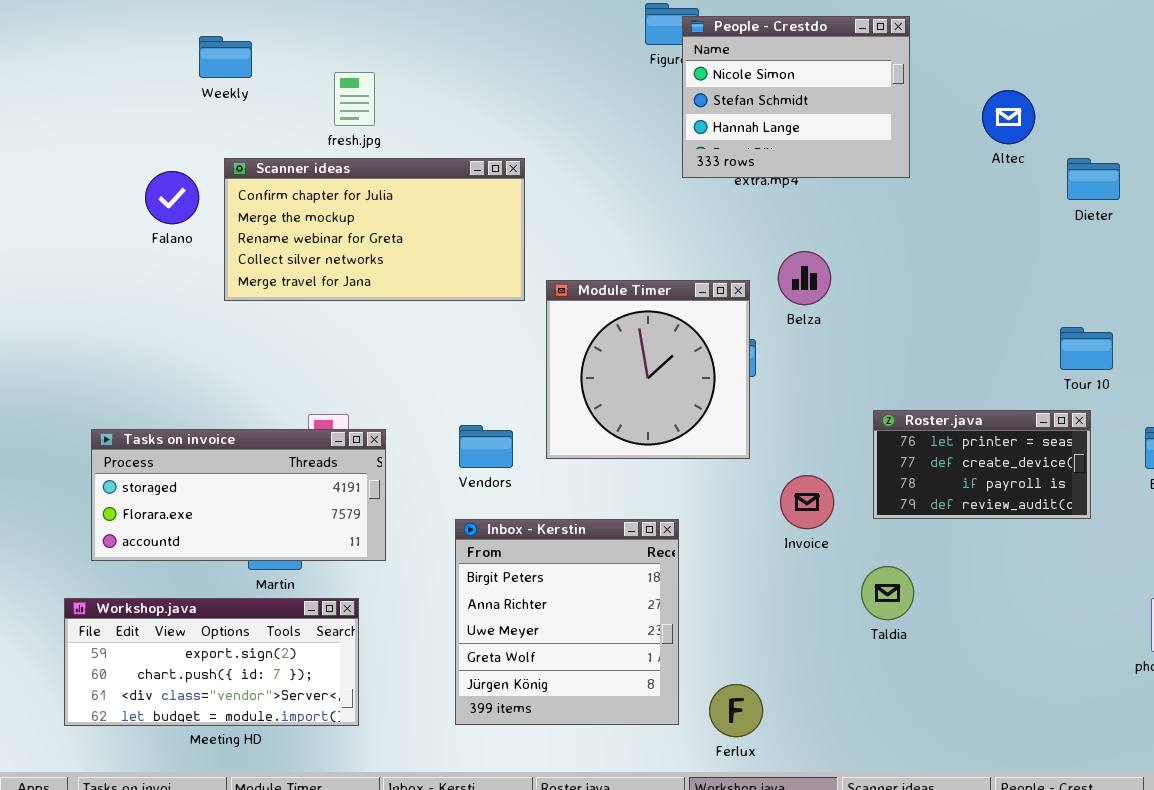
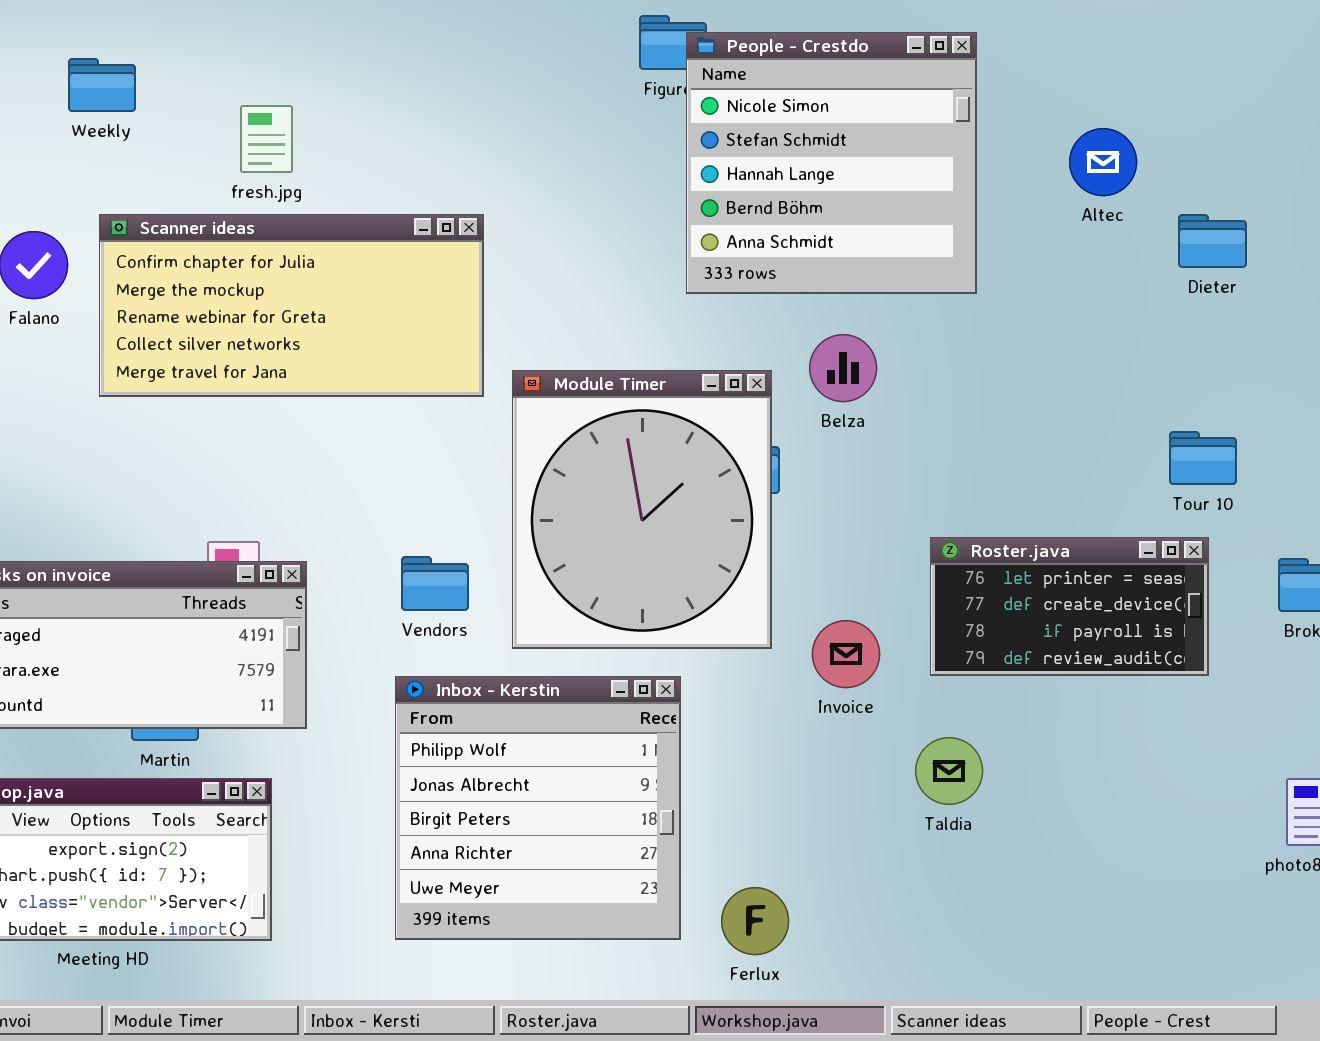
People - Crestdo: [682,16,910,178] -> [686,32,977,294], resized
Module Timer: [546,280,750,459] -> [512,370,772,649], resized
Inbox - Kerstin: [455,519,679,725] -> [395,676,681,940], scrolled up 2 rows

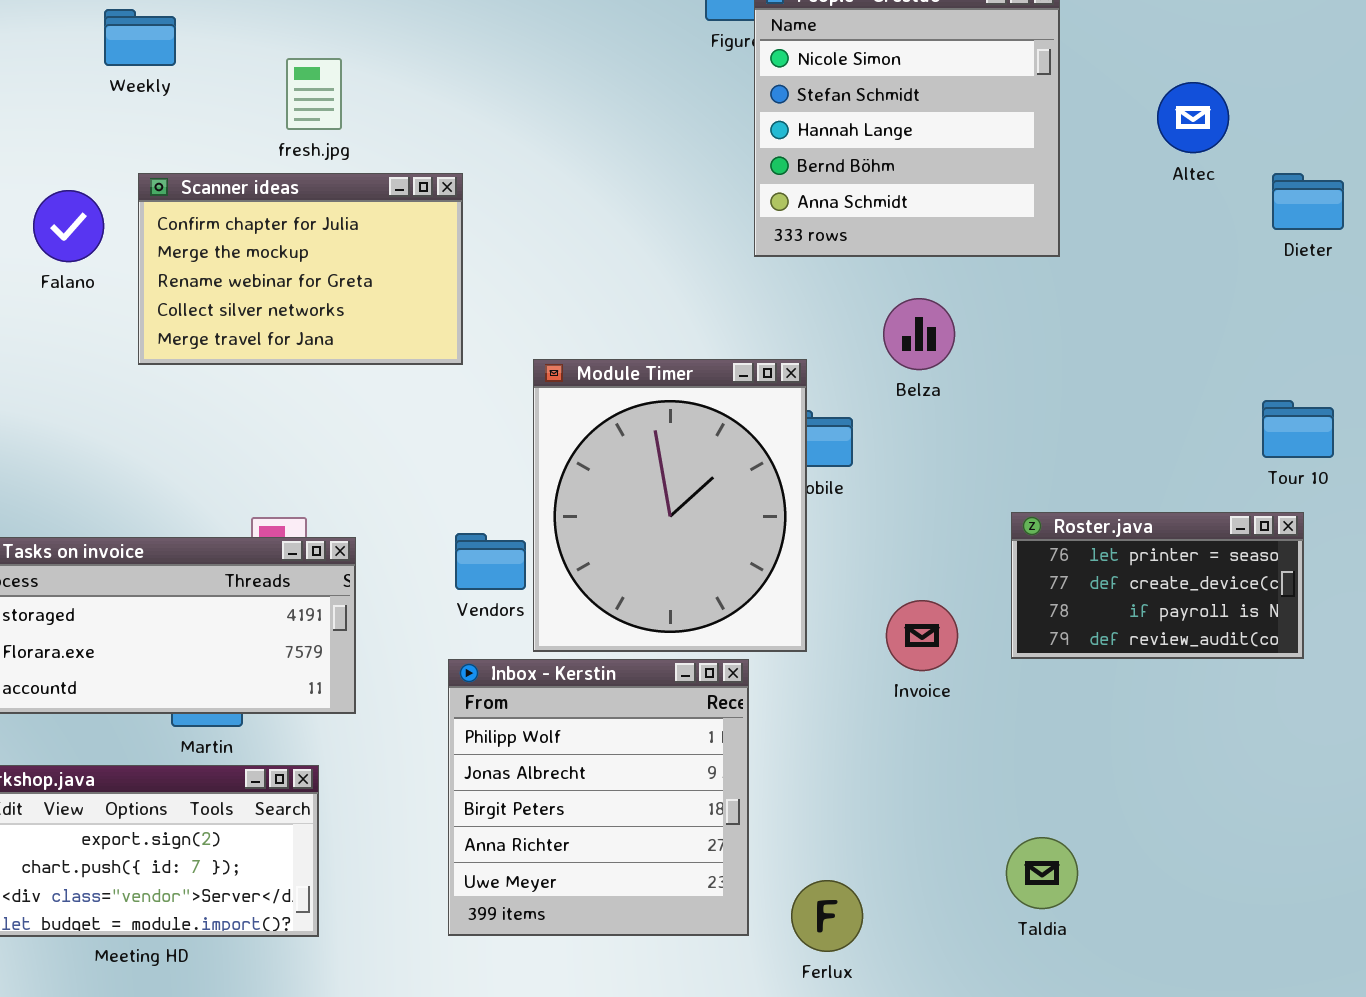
Scanner ideas: [99,214,484,397] -> [138,173,463,365], resized
Module Timer: [512,370,772,649] -> [533,359,807,652], moved
Taldia: [915,737,983,805] -> [1006,837,1078,909], moved

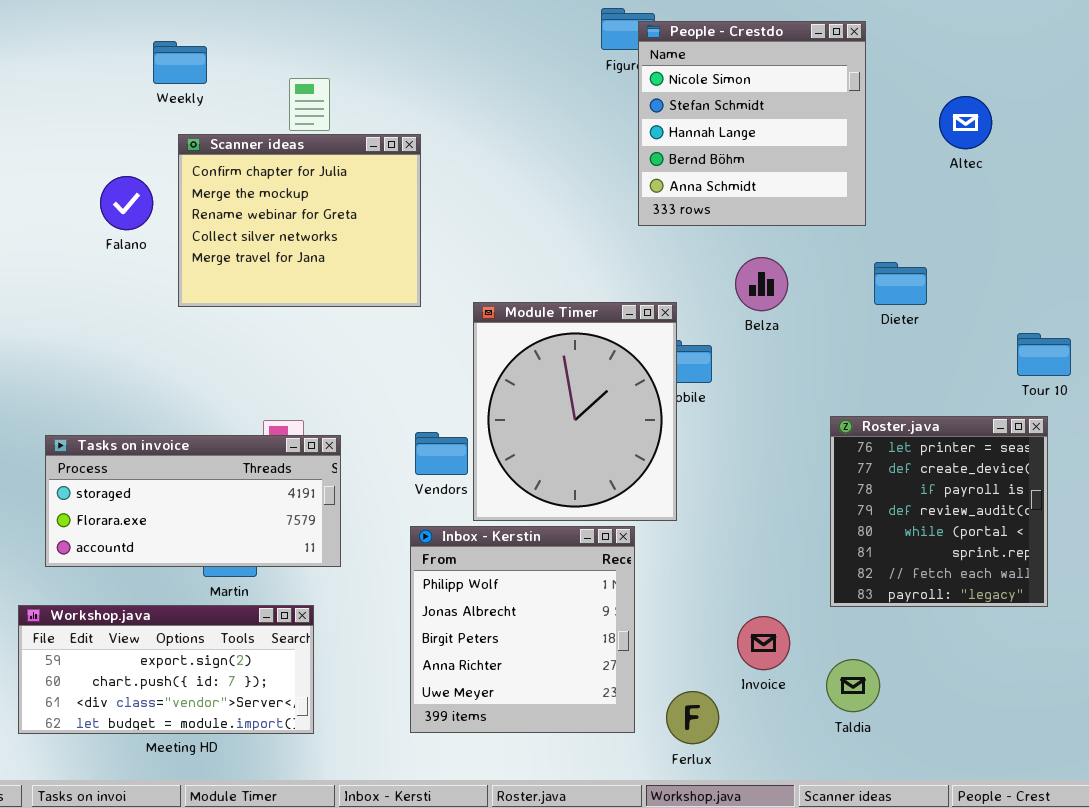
Scanner ideas: [138,173,463,365] -> [178,134,421,307], resized
Dieter: [1272,173,1344,230] -> [874,262,927,305], moved
Roster.java: [1011,512,1304,659] -> [830,416,1048,607], resized
Invoice: [886,600,958,671] -> [737,616,790,670], moved

